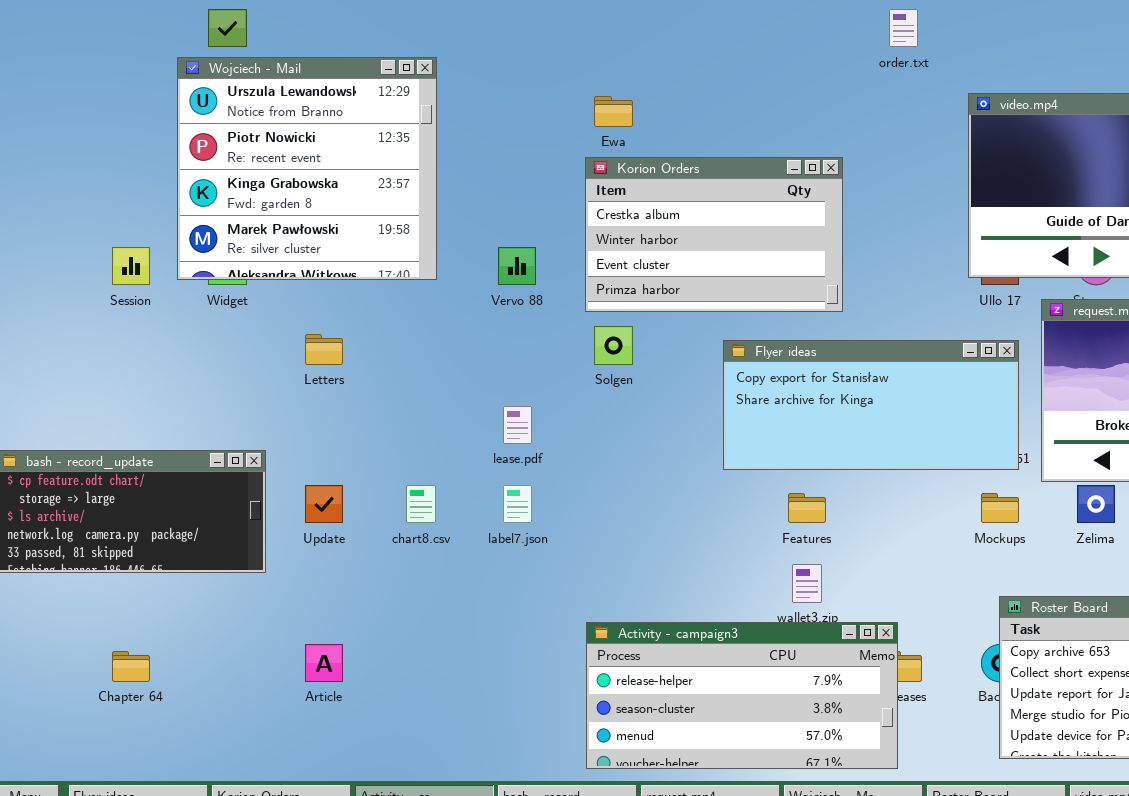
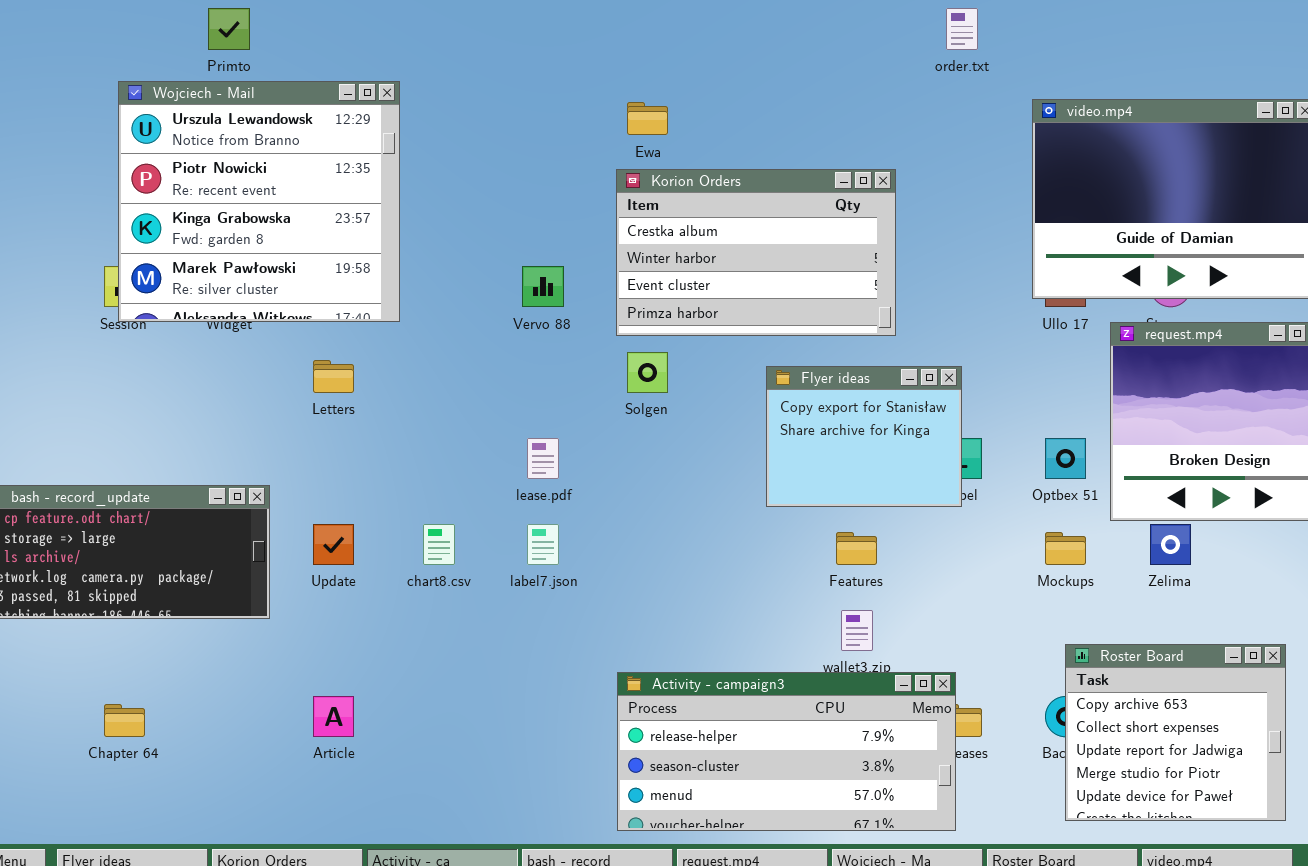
Wojciech - Mail: [177,57,437,280] -> [118,81,400,322], moved
Flyer ideas: [723,340,1019,470] -> [766,366,962,507], resized

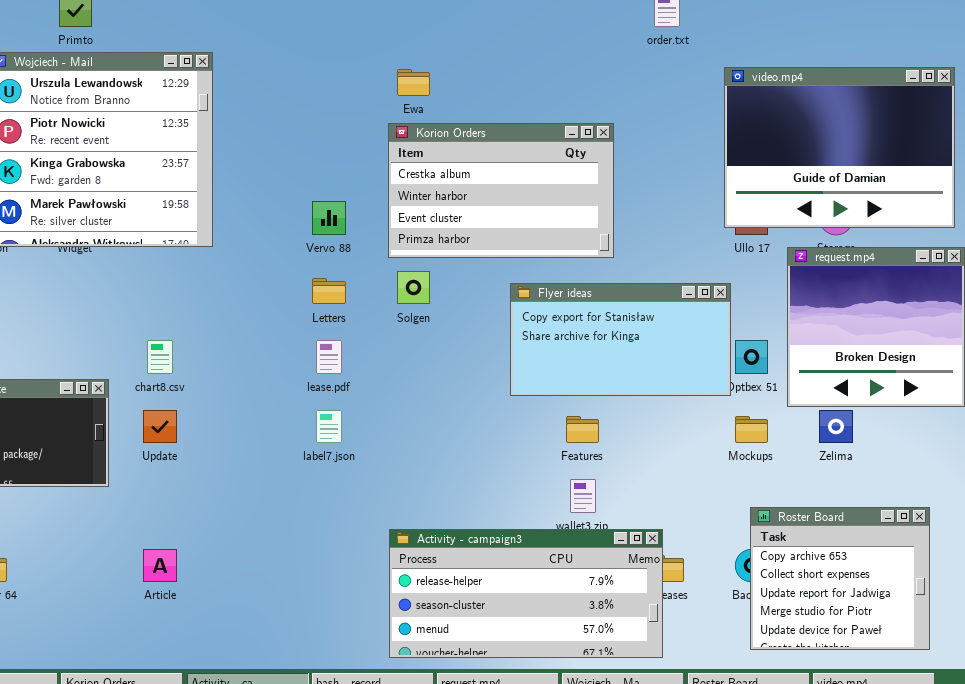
Letters: [313,360,354,393] -> [312,278,346,304], moved
Flyer ideas: [766,366,962,507] -> [510,283,731,396], resized
chart8.csv: [423,524,455,565] -> [147,340,173,374], moved

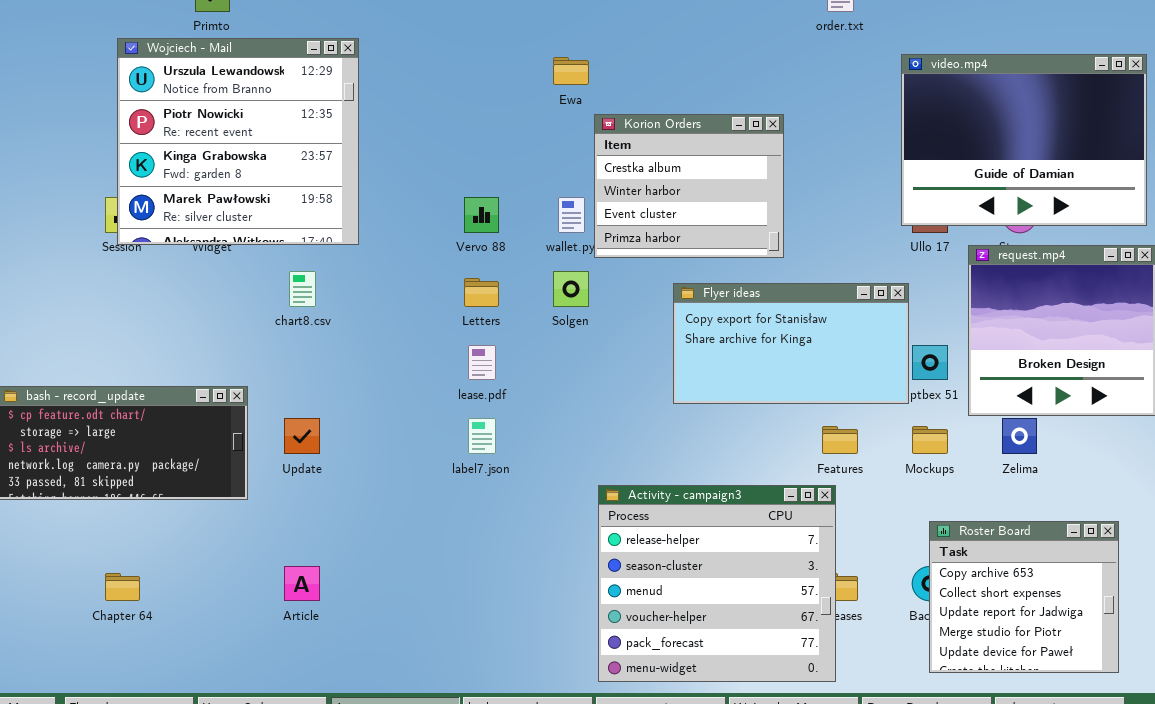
Korion Orders: [388,123,614,258] -> [594,114,784,258], resized
chart8.csv: [147,340,173,374] -> [289,271,316,307], moved
Features: [566,416,599,443] -> [822,426,858,454], moved
Activity - campaign3: [389,529,663,658] -> [598,485,836,682], resized

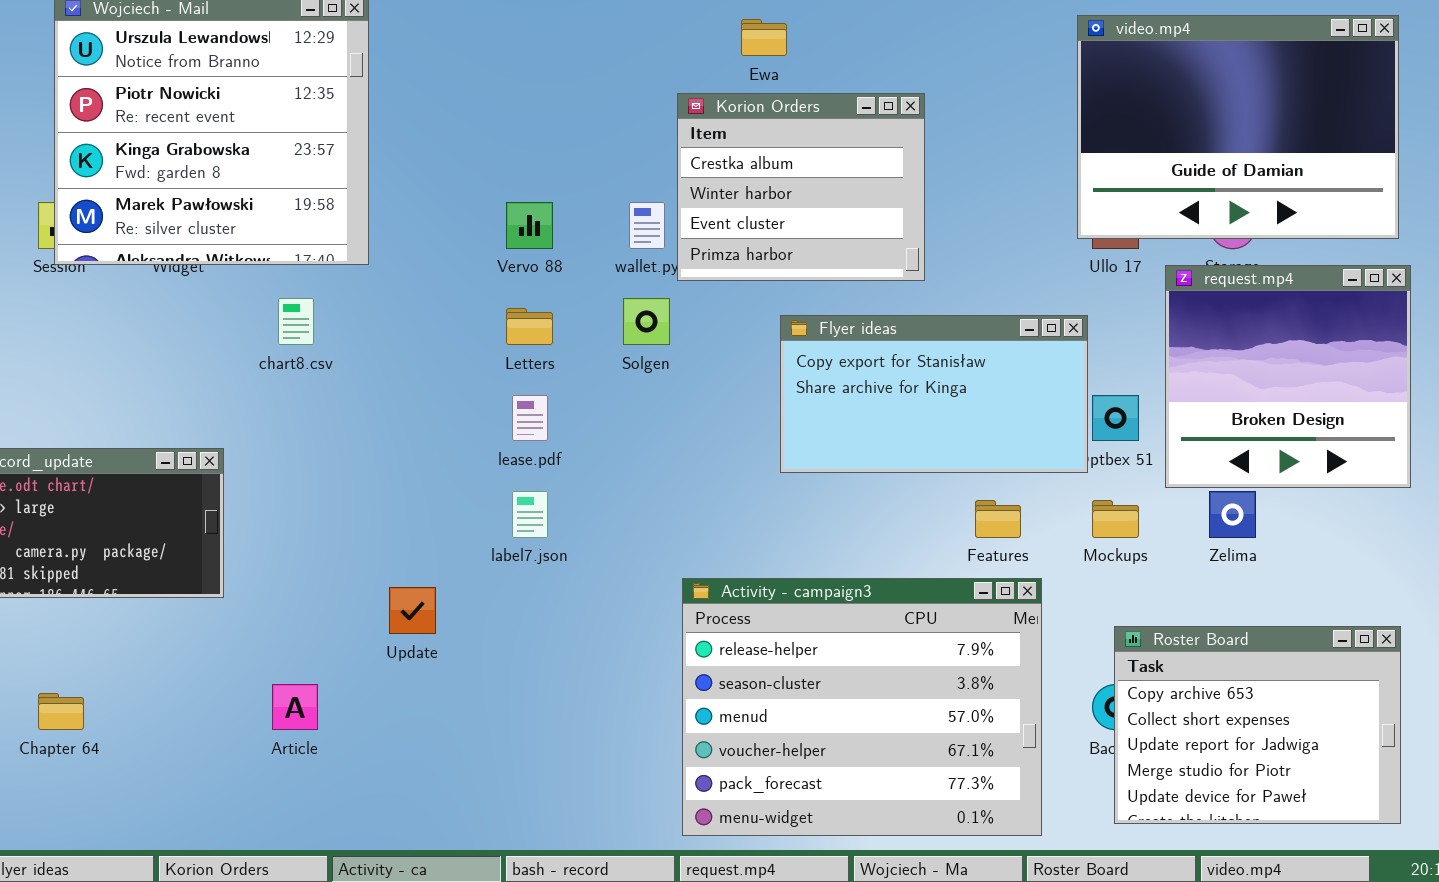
Ewa: [553,57,589,85] -> [741,19,787,56], moved
Update: [284,418,320,454] -> [389,587,436,634], moved
Activity - campaign3: [598,485,836,682] -> [682,578,1042,836], resized
Roster Board: [929,521,1119,673] -> [1114,626,1401,824], resized

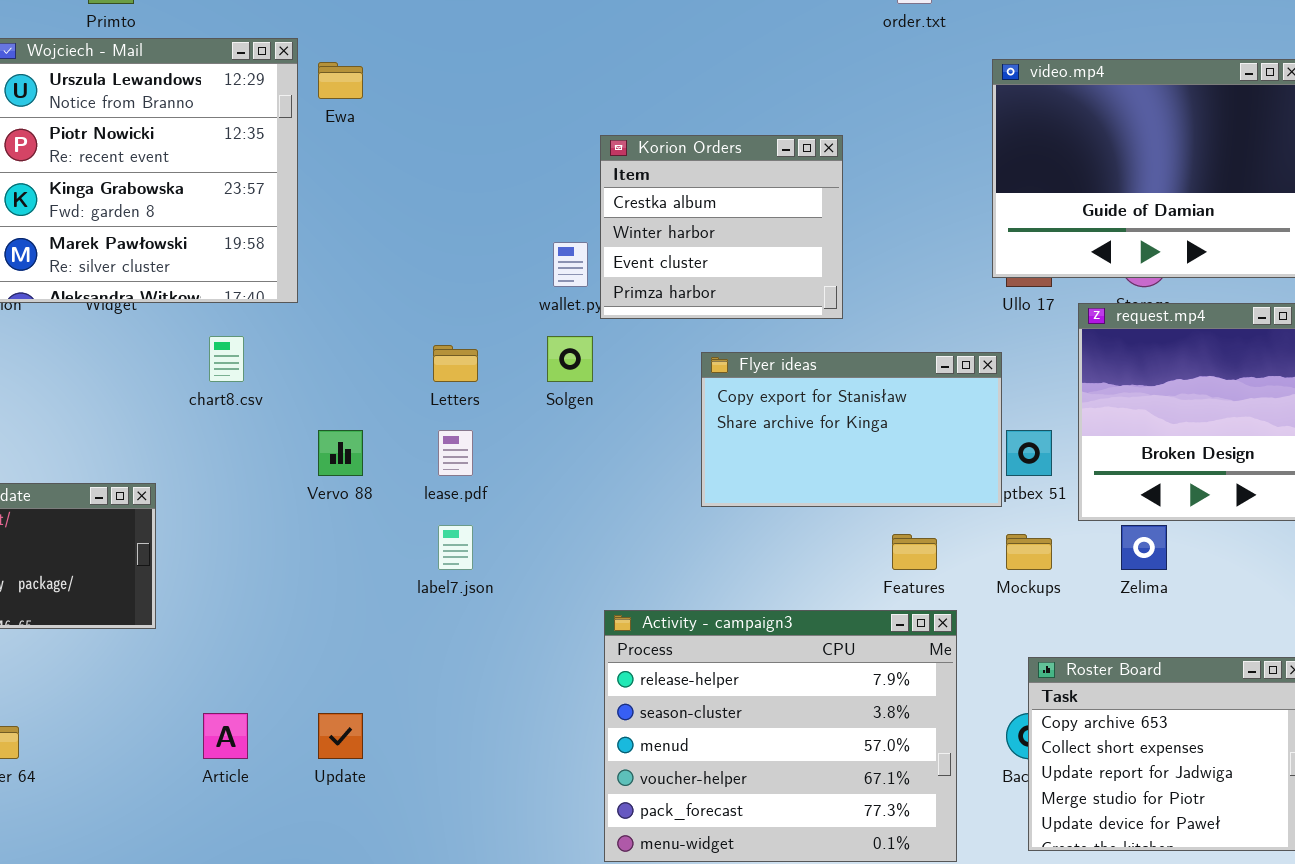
Ewa: [741,19,787,56] -> [318,62,363,99], moved
Vervo 88: [506,202,553,249] -> [318,430,363,476], moved
Update: [389,587,436,634] -> [318,713,363,759], moved

